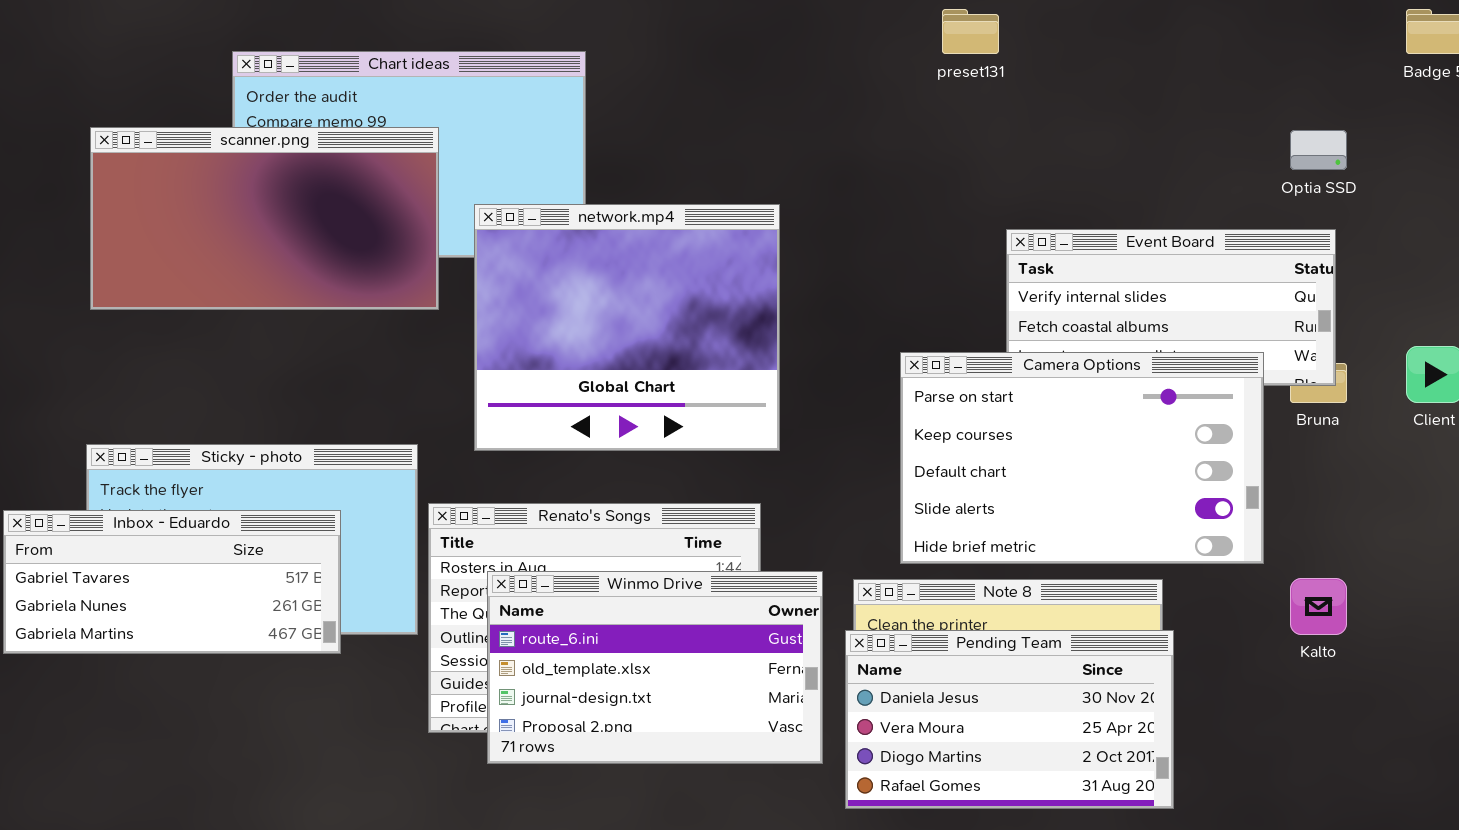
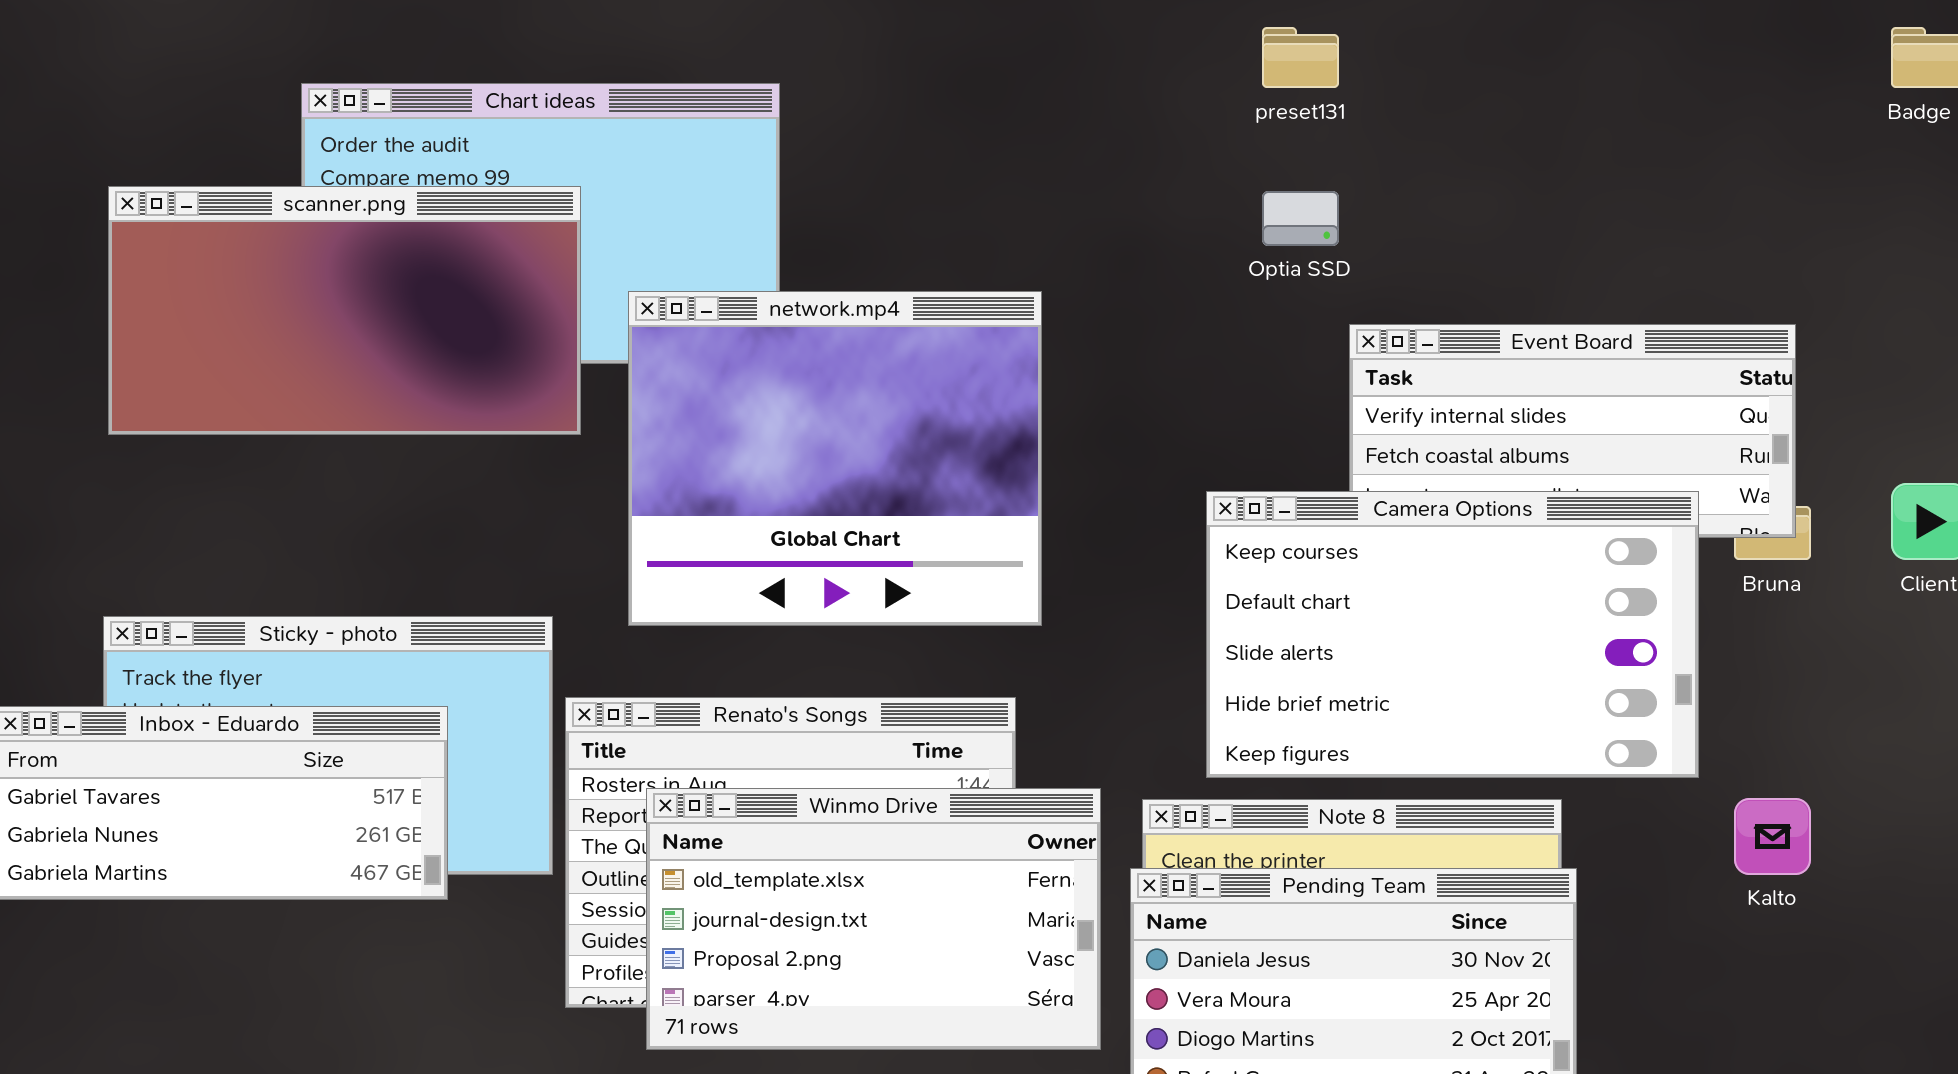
Optia SSD: [1290,130,1347,170] -> [1262,191,1339,246], moved
Camera Options: [900,352,1264,564] -> [1206,491,1699,778], scrolled down 1 row
Winmo Drive: [487,571,823,764] -> [646,788,1101,1050], scrolled down 1 row

